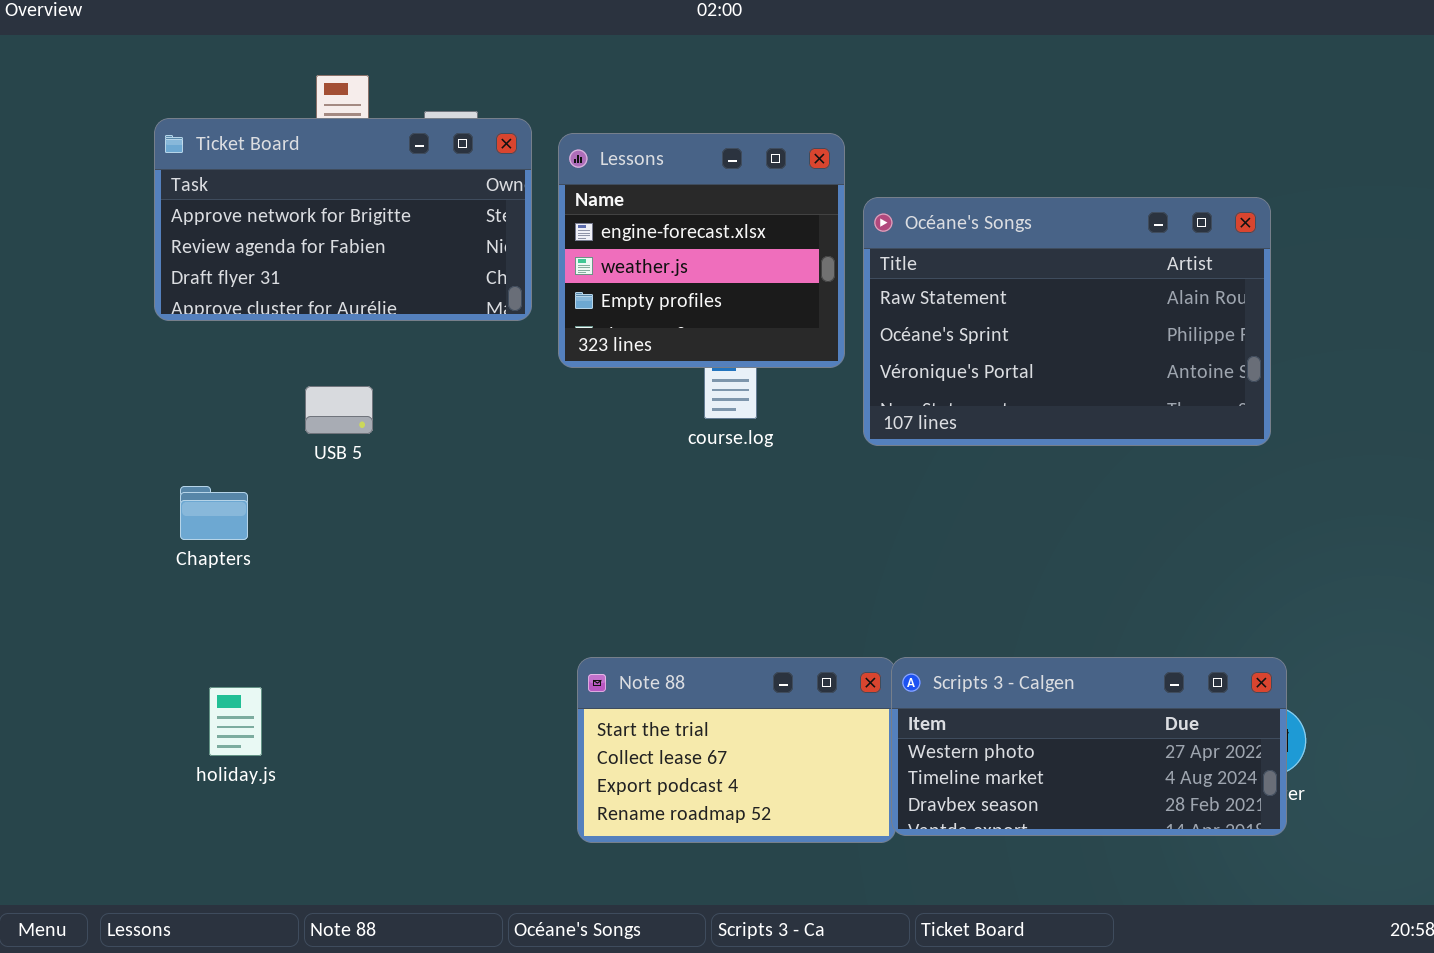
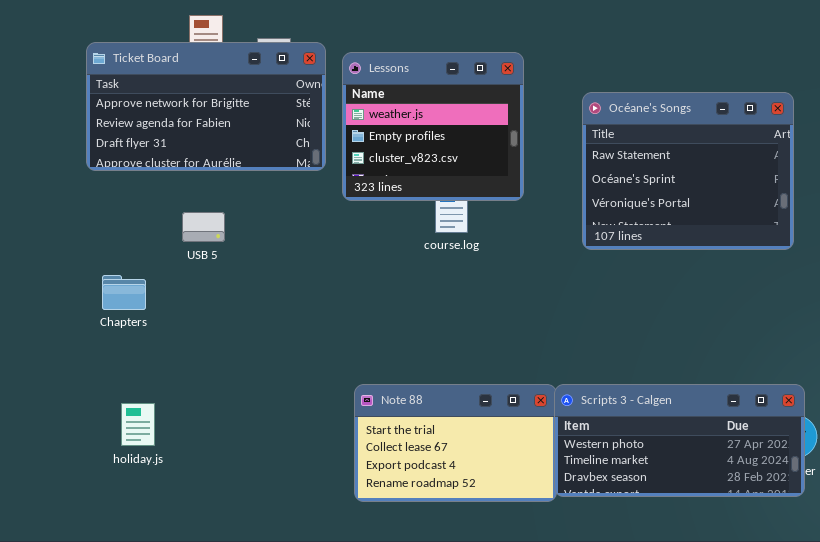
Lessons: [558,133,845,368] -> [342,52,524,201], scrolled down 1 row
Océane's Songs: [863,197,1271,446] -> [582,92,794,250], resized

